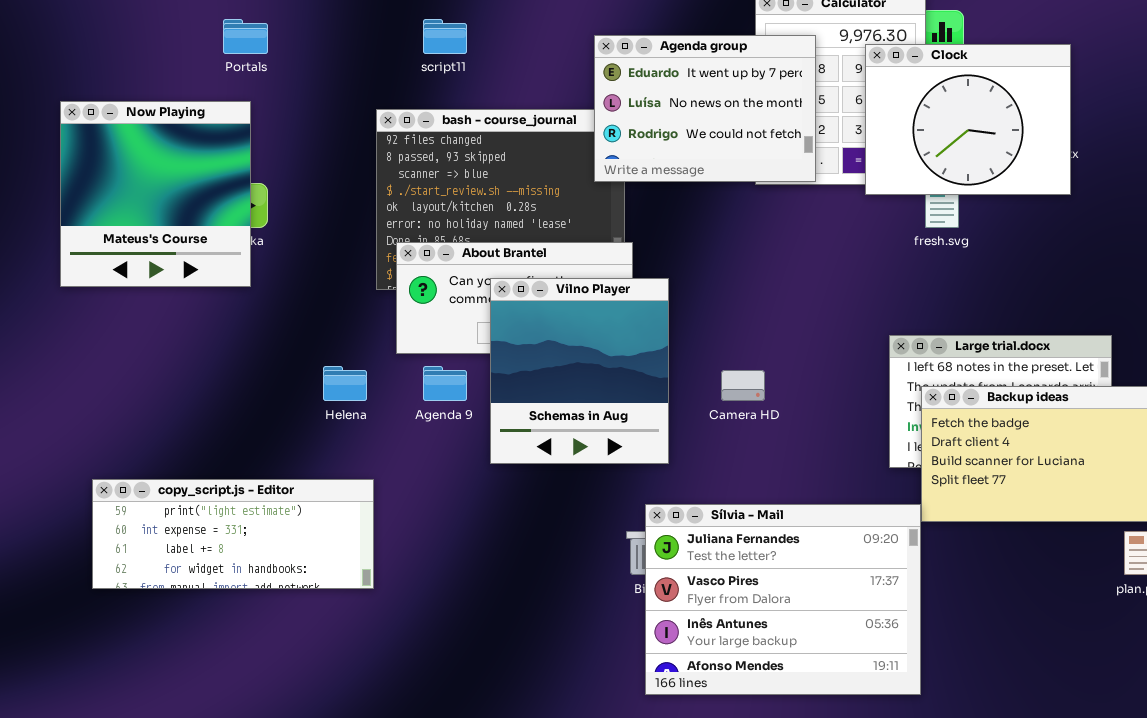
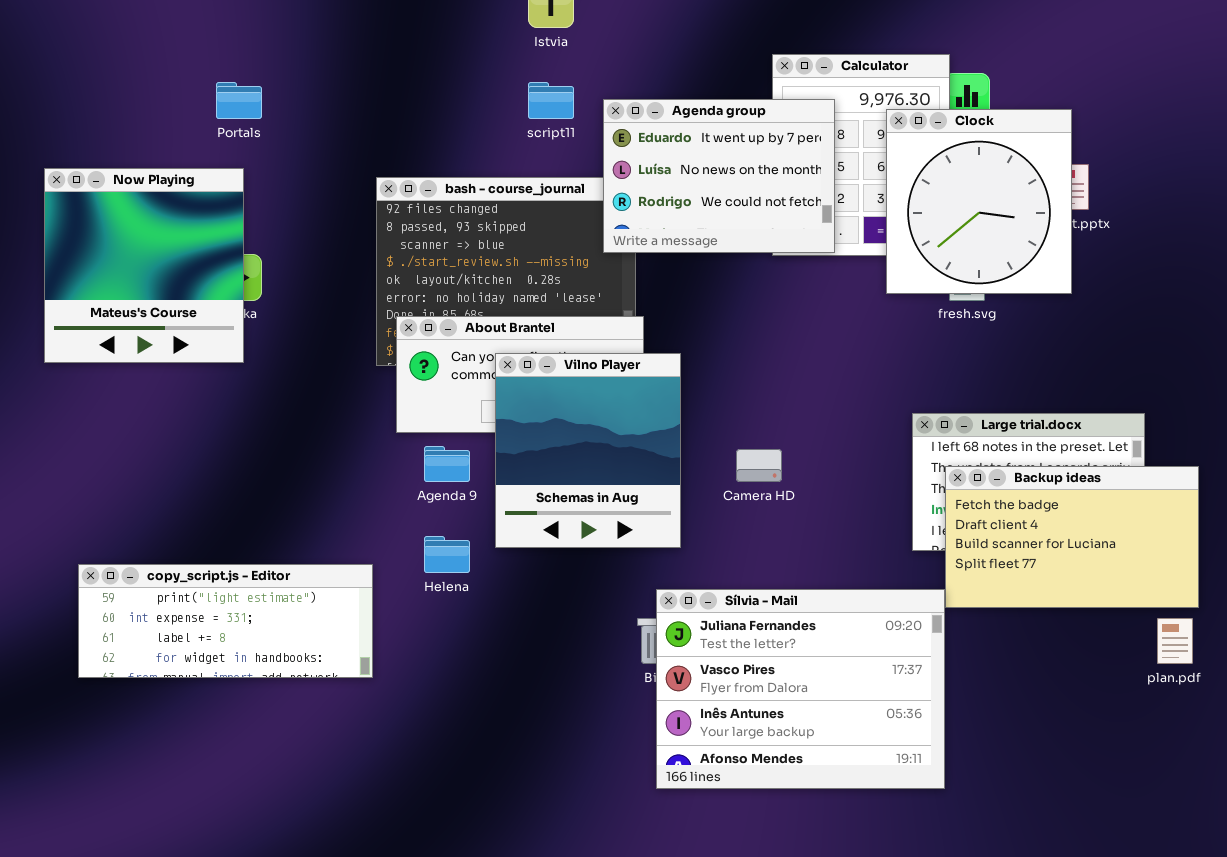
script11: [423,19,467,54] -> [528,82,574,119], moved
Clock: [865,44,1071,195] -> [886,109,1072,294], resized
Helena: [323,366,367,401] -> [424,536,470,573], moved

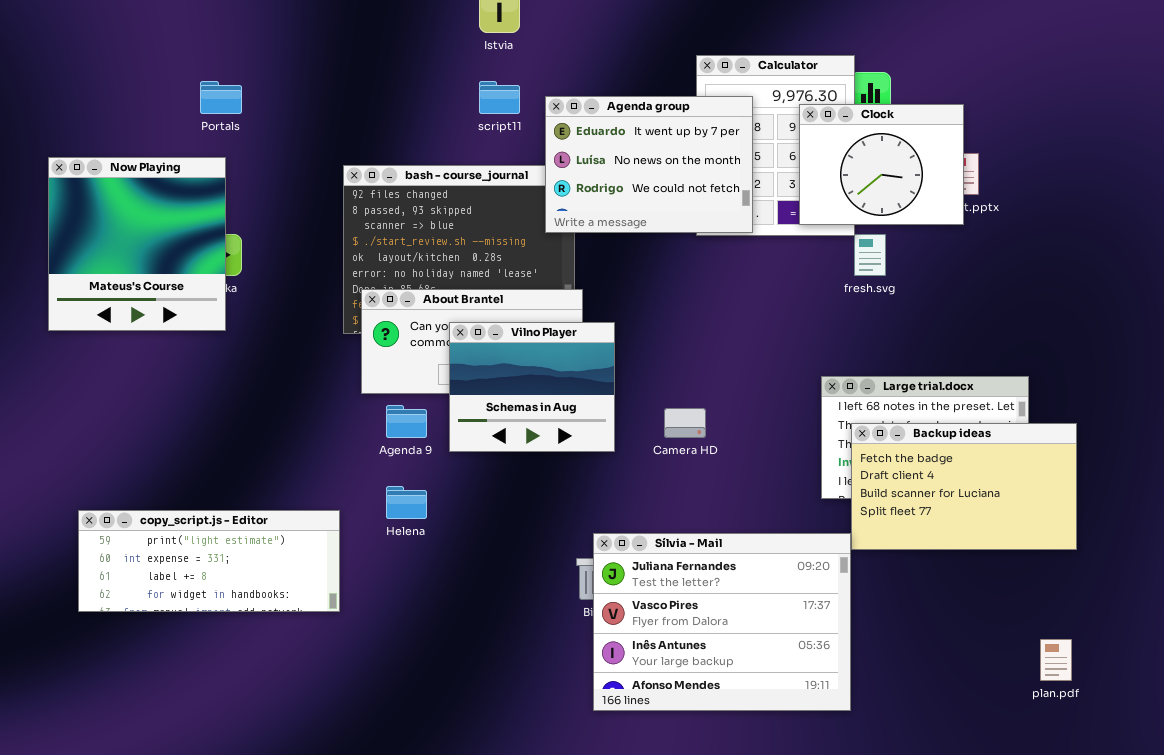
Clock: [886,109,1072,294] -> [799,104,964,225], resized
Vilno Player: [495,353,681,548] -> [449,322,615,452], resized
plan.pdf: [1157,618,1193,664] -> [1040,639,1072,681], moved

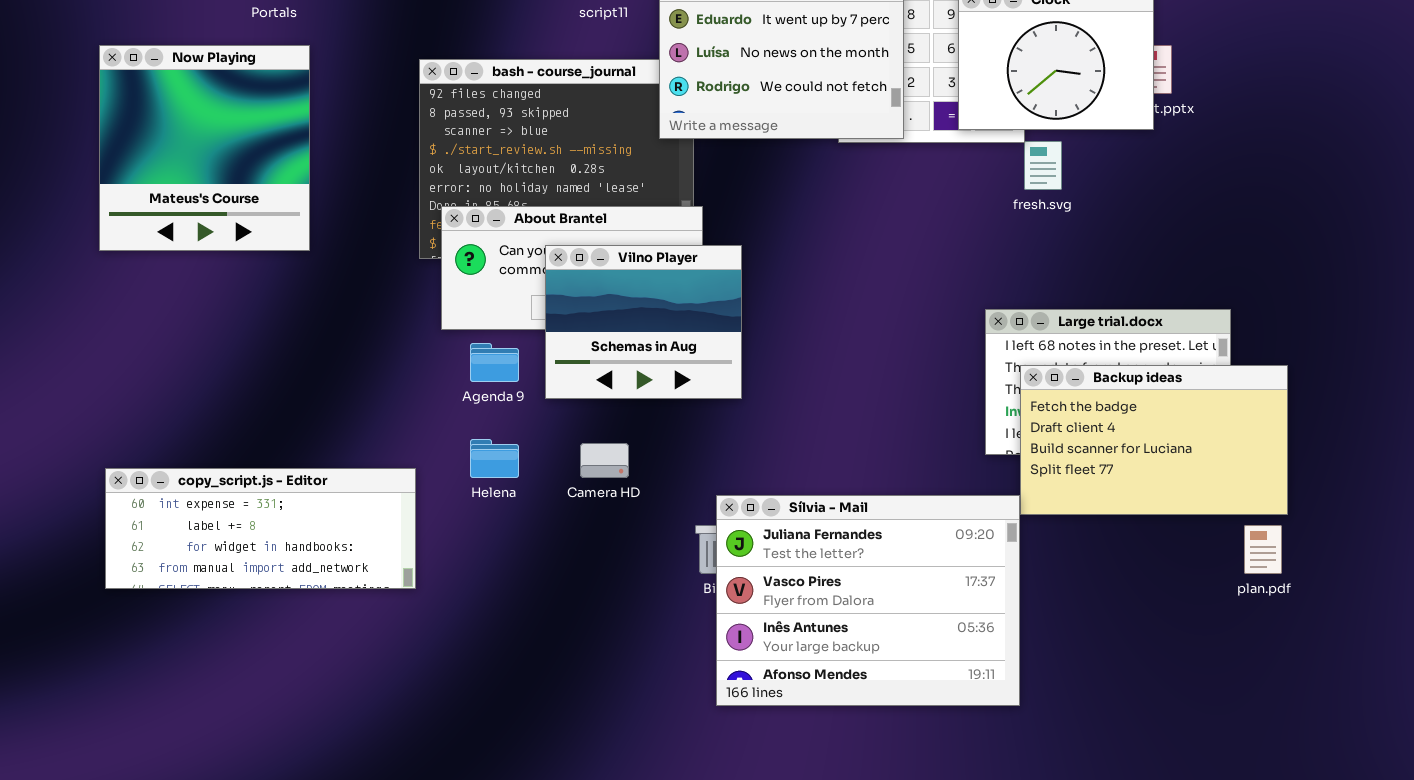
Now Playing: [48,157,226,331] -> [99,45,310,251], moved
Camera HD: [664,408,706,438] -> [580,443,629,478], moved
copy_script.js - Editor: [78,510,340,612] -> [105,468,416,589], scrolled down 1 row
plan.pdf: [1040,639,1072,681] -> [1244,525,1282,574], moved

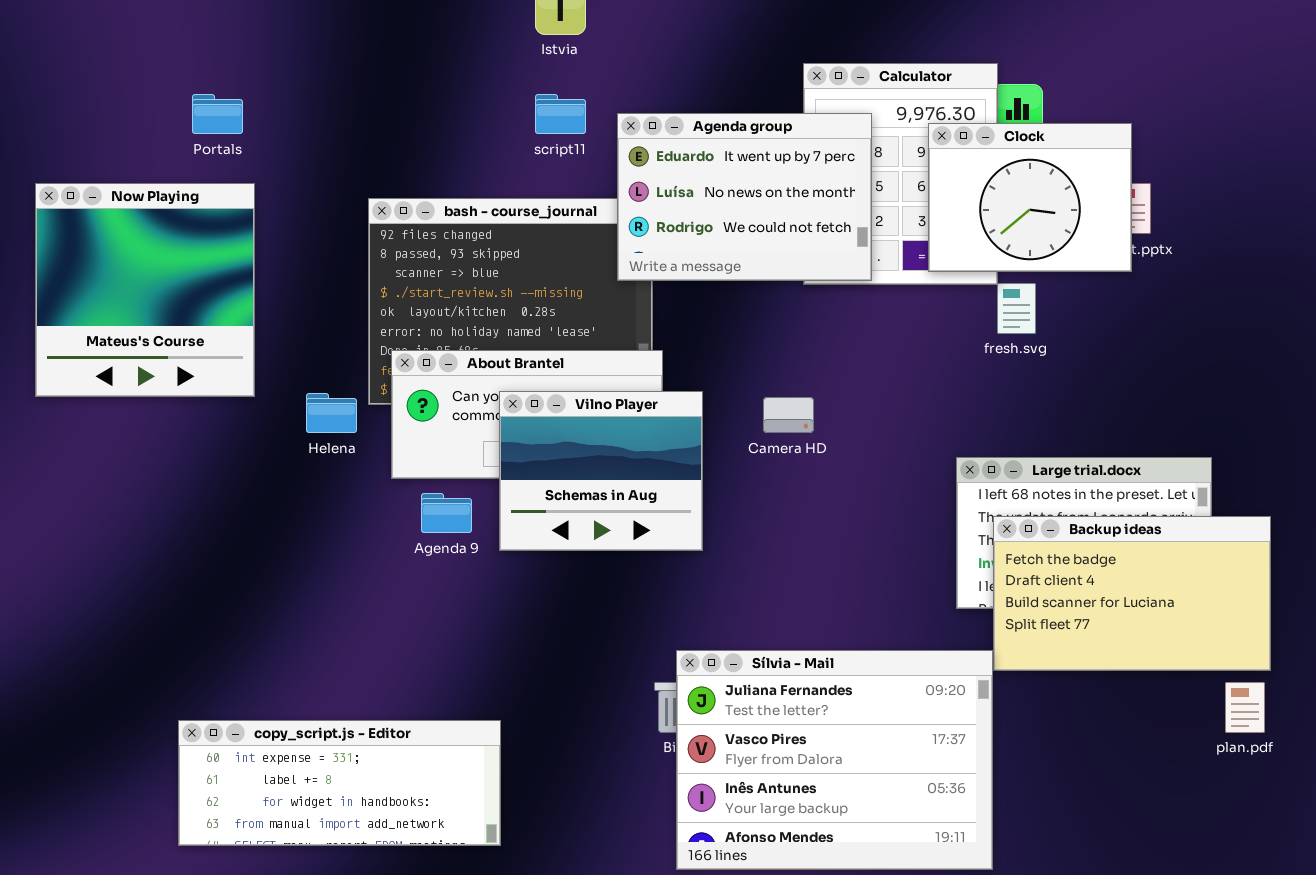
Helena: [470,439,519,478] -> [306,393,357,433], moved
Camera HD: [580,443,629,478] -> [763,397,814,433], moved
copy_script.js - Editor: [105,468,416,589] -> [178,720,501,846], moved

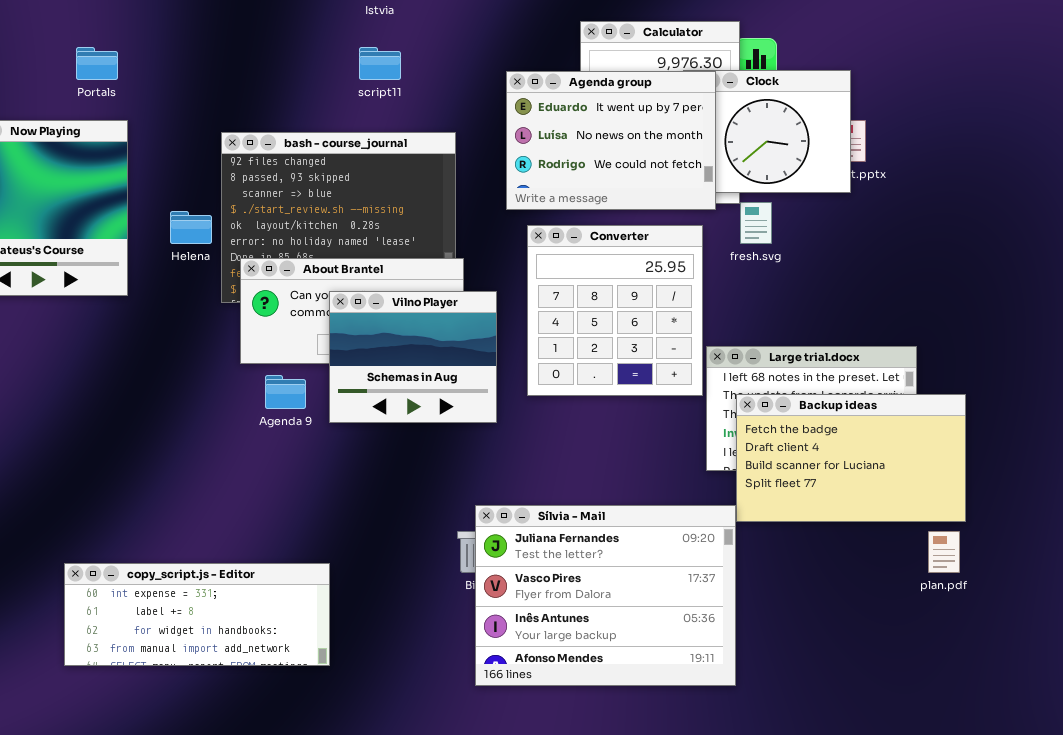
Agenda group: [617,113,872,281] -> [506,71,716,210], moved
Converter: none -> [527,225,703,396], opened
Helena: [306,393,357,433] -> [170,211,212,244], moved

